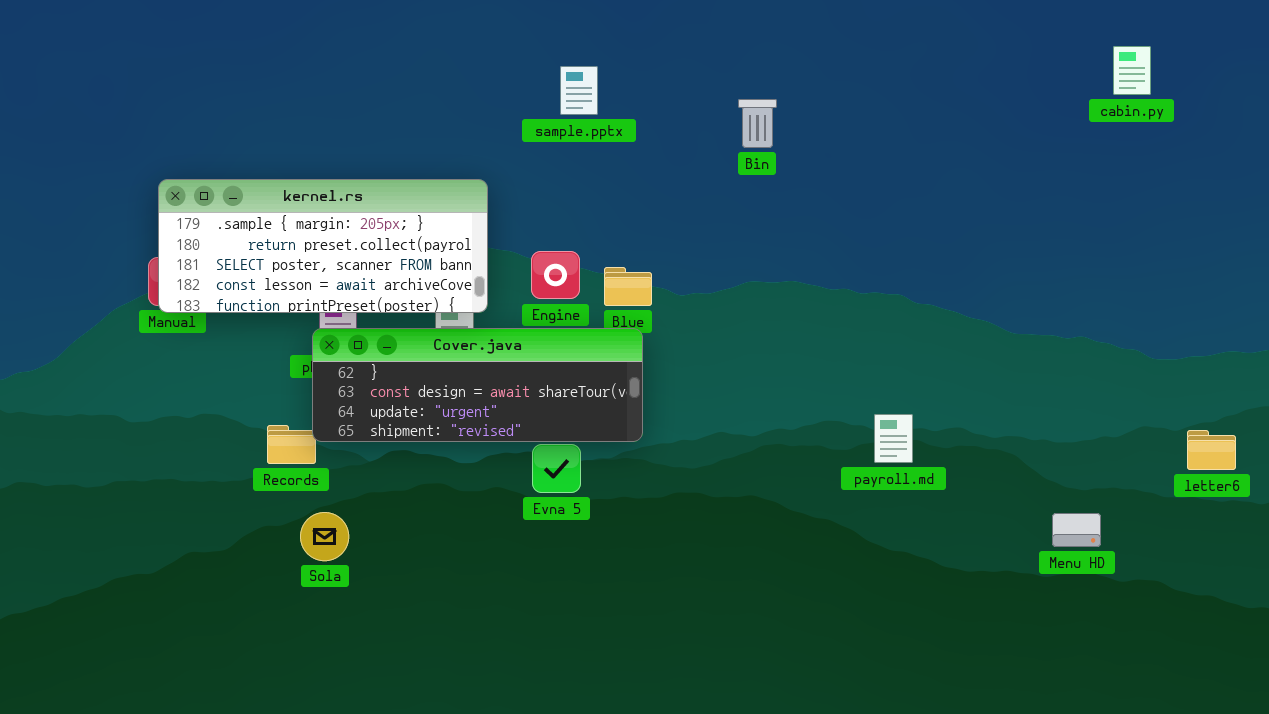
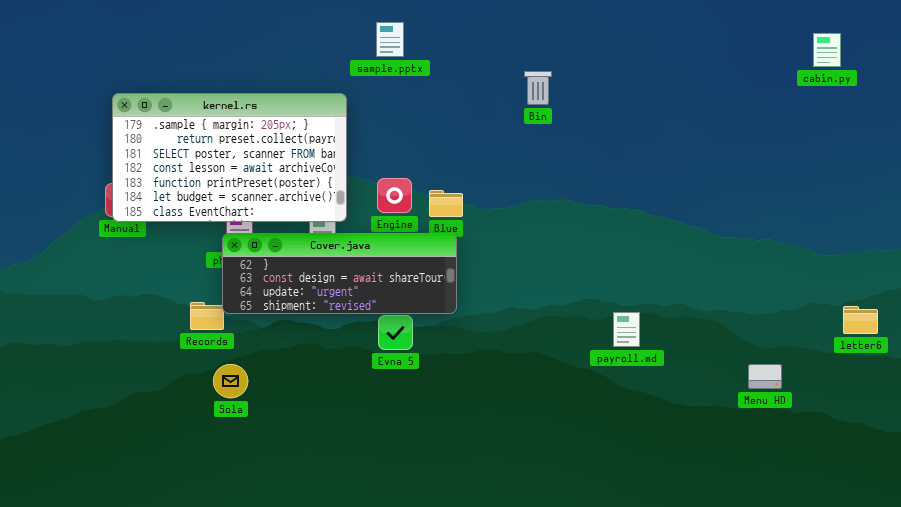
cabin.py: [1113,46,1151,95] -> [813,33,841,67], moved
sample.pptx: [560,66,598,115] -> [376,22,404,57], moved
kernel.rs: [158,179,488,313] -> [112,93,347,222], resized
payroll.md: [874,414,913,463] -> [613,312,640,347], moved

